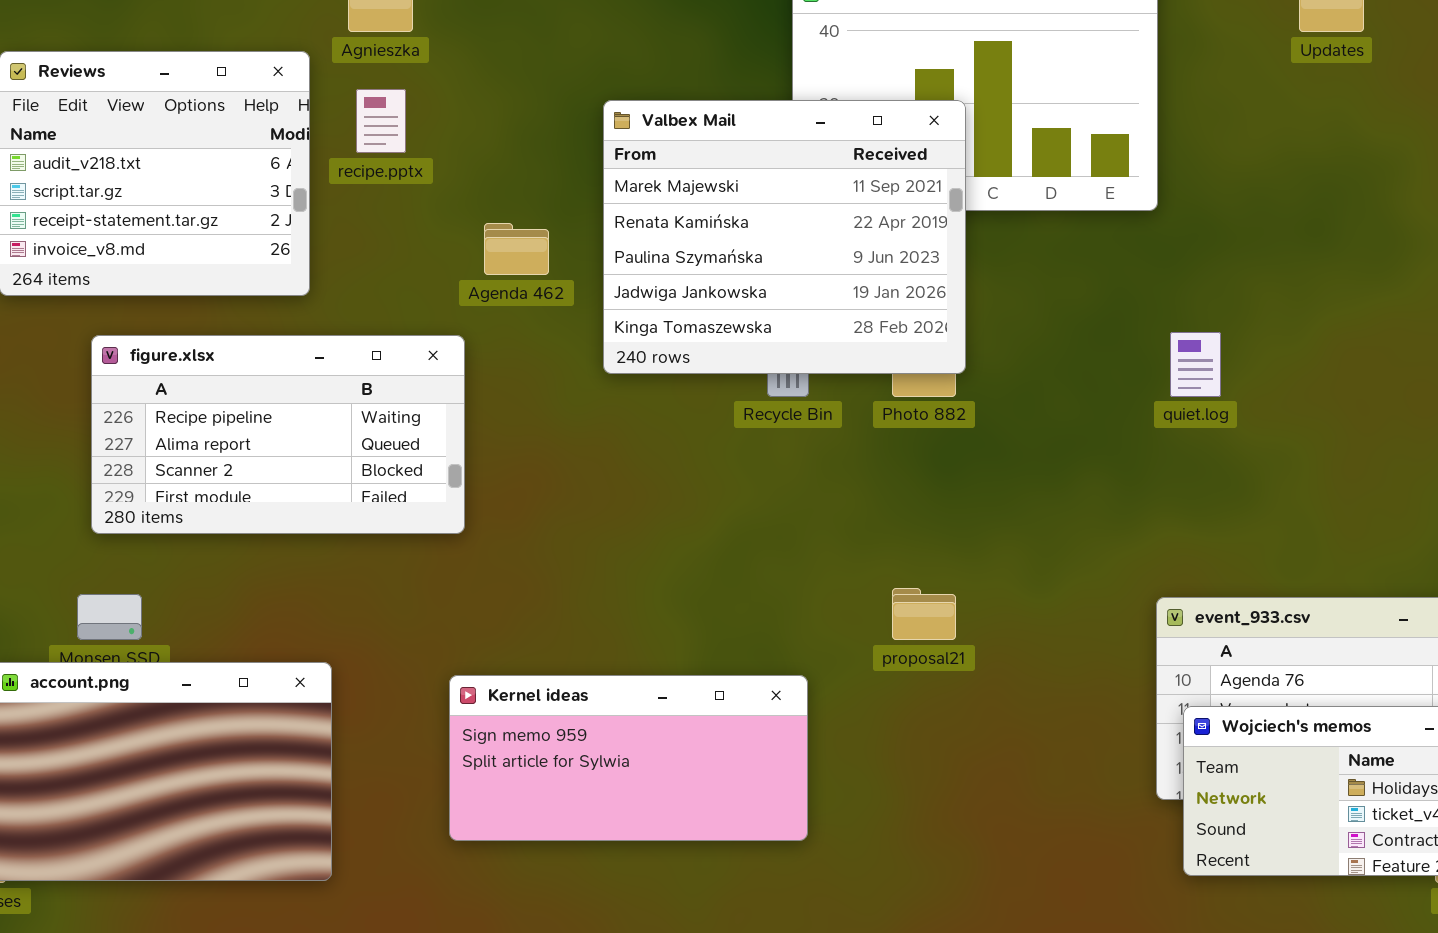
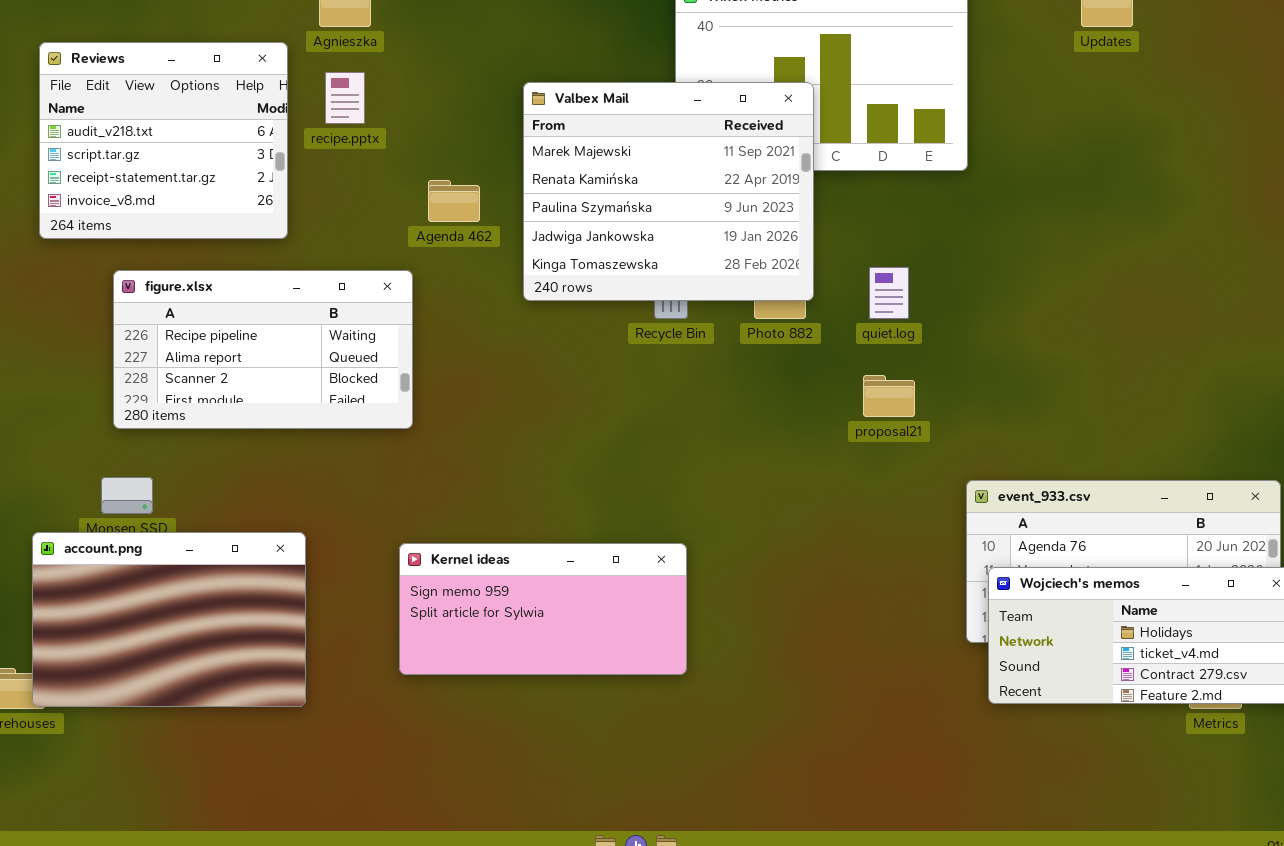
quiet.log: [1170,332,1221,397] -> [869,267,909,319], moved
proposal21: [892,588,956,640] -> [863,375,915,417], moved

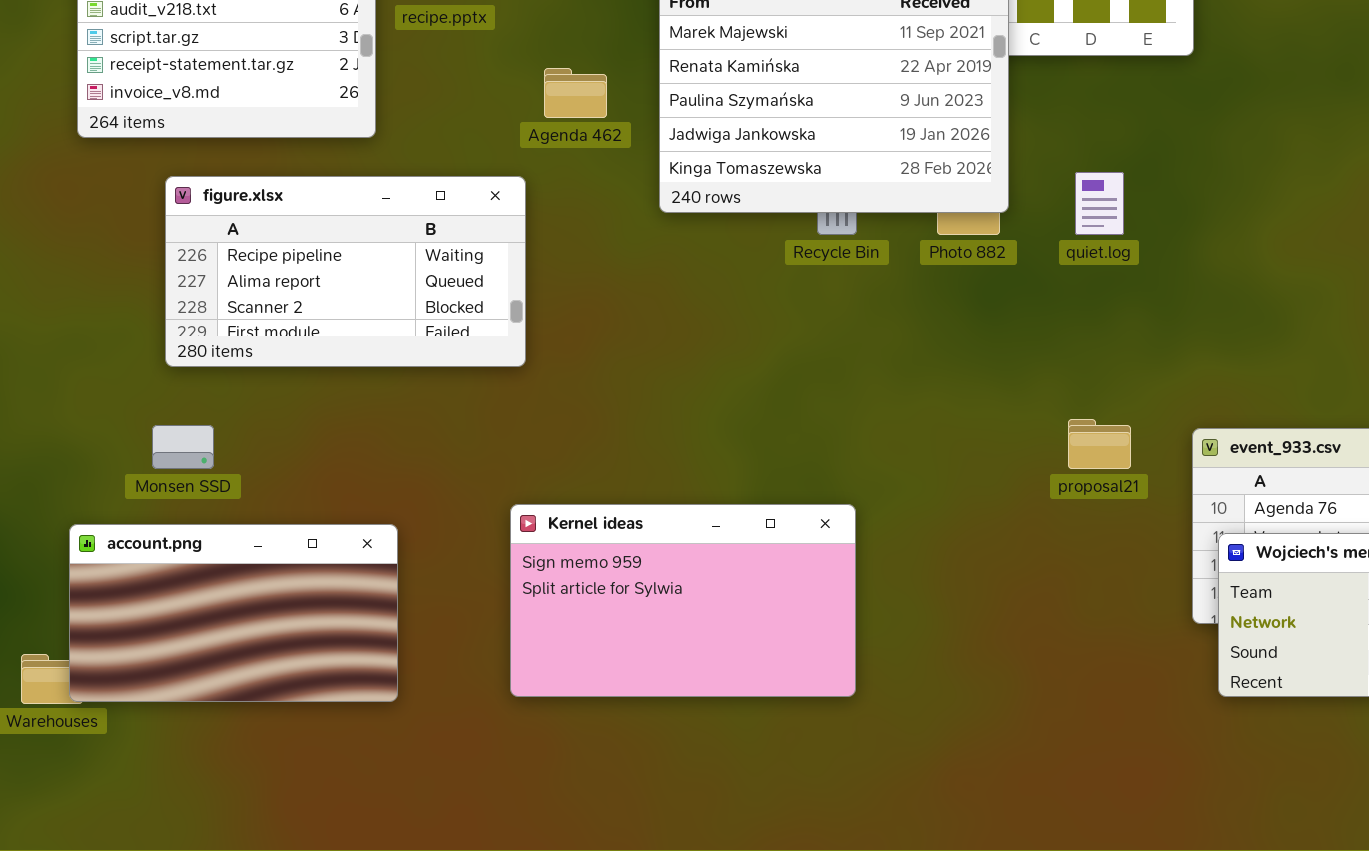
proposal21: [863,375,915,417] -> [1068,419,1131,469], moved
account.png: [32,532,306,707] -> [69,524,398,702], resized
Kernel ideas: [399,543,687,675] -> [510,504,856,697], resized

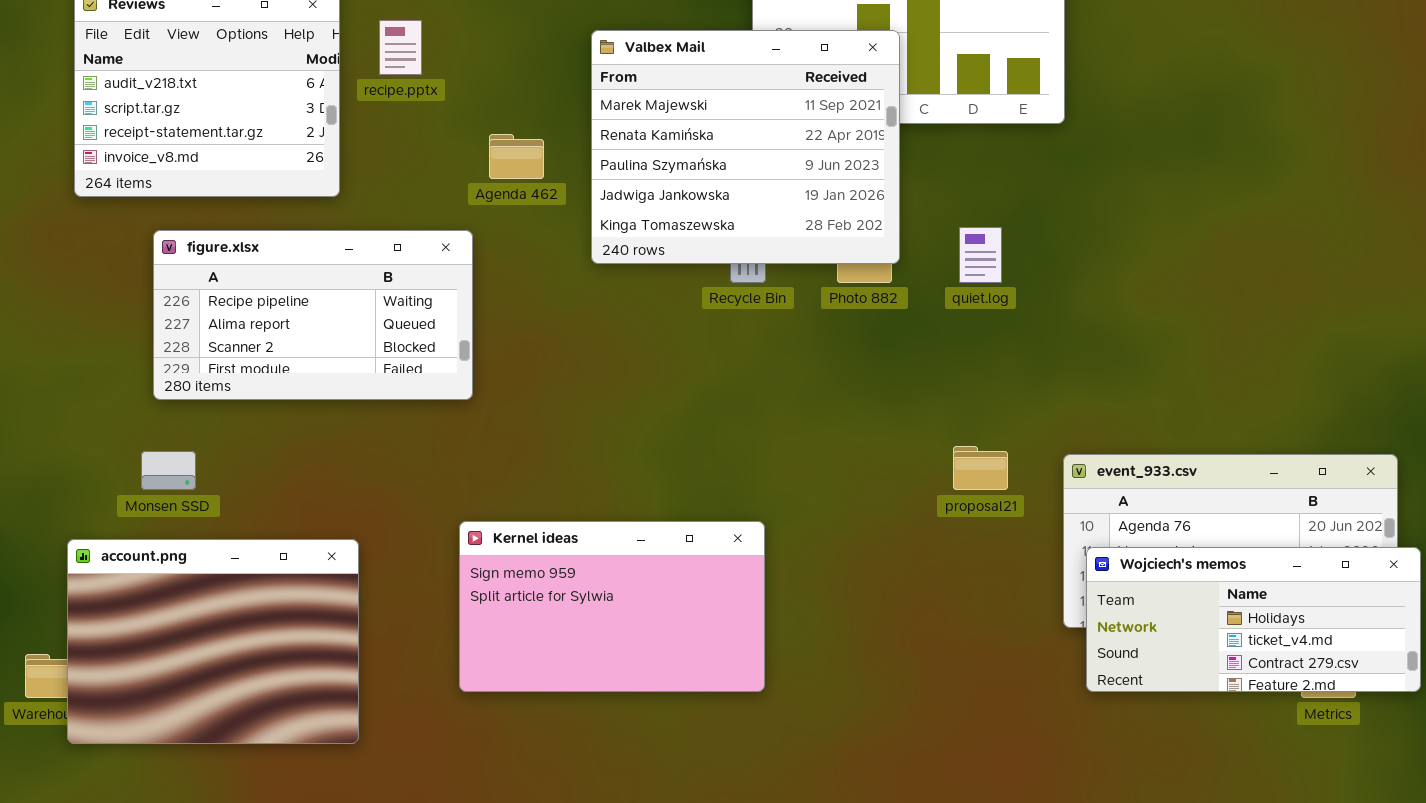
account.png: [69,524,398,702] -> [67,539,359,744], resized

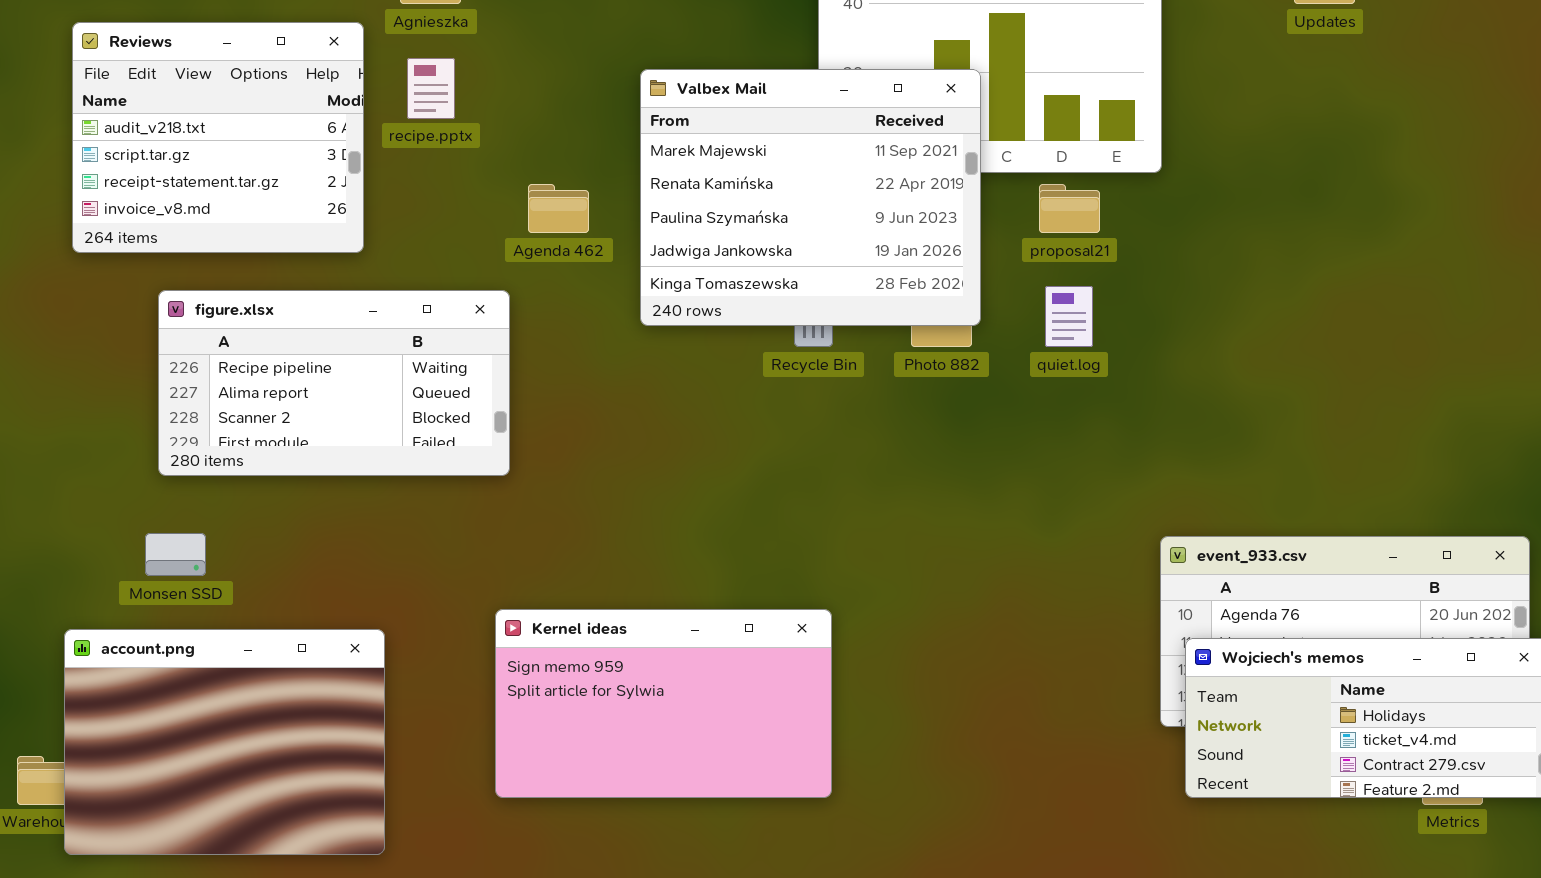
proposal21: [953,446,1008,490] -> [1039,184,1100,233], moved

